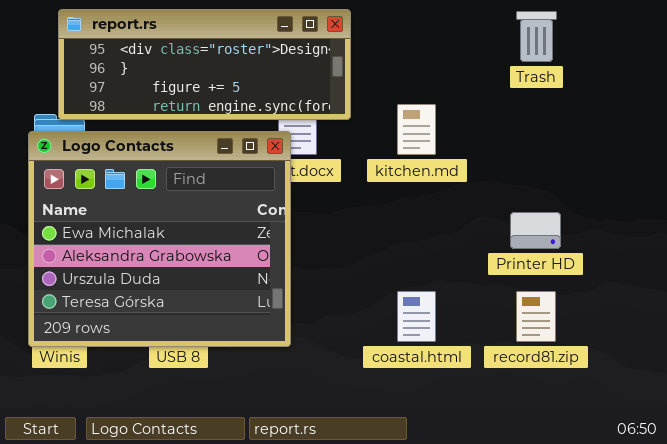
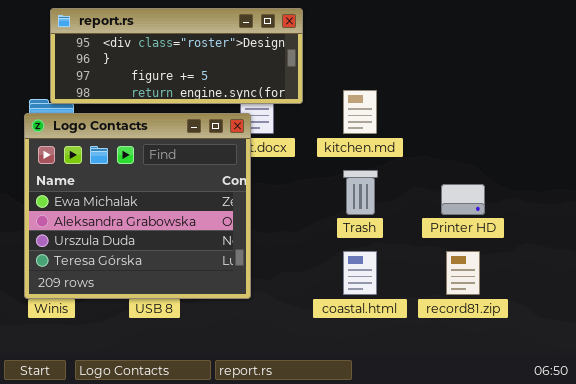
Trash: [516,11,557,62] -> [343,170,378,215], moved

